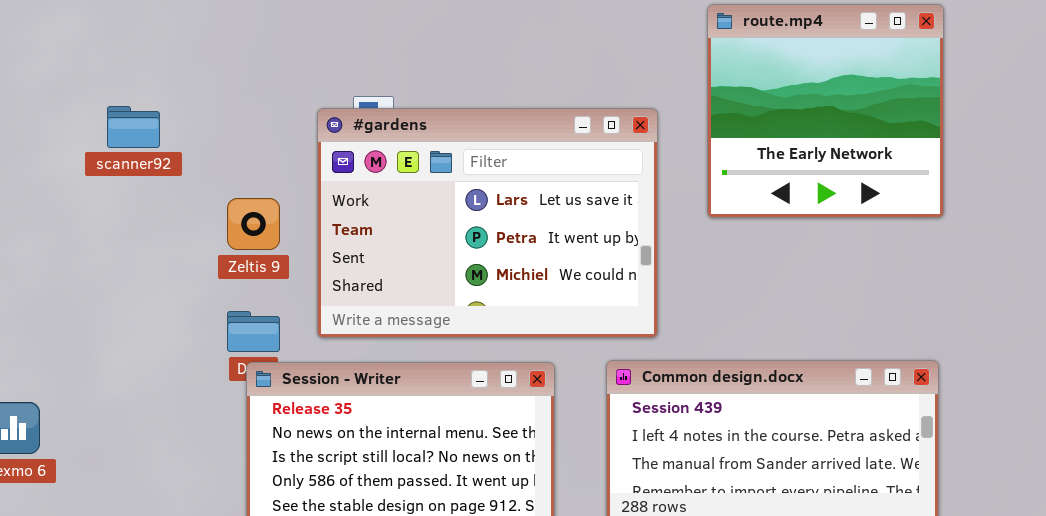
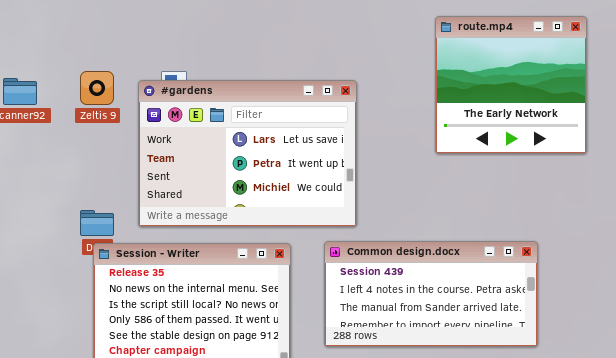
route.mp4: [707,4,944,218] -> [435,16,587,154], moved
Zeltis 9: [227,198,280,250] -> [80,71,114,105], moved

